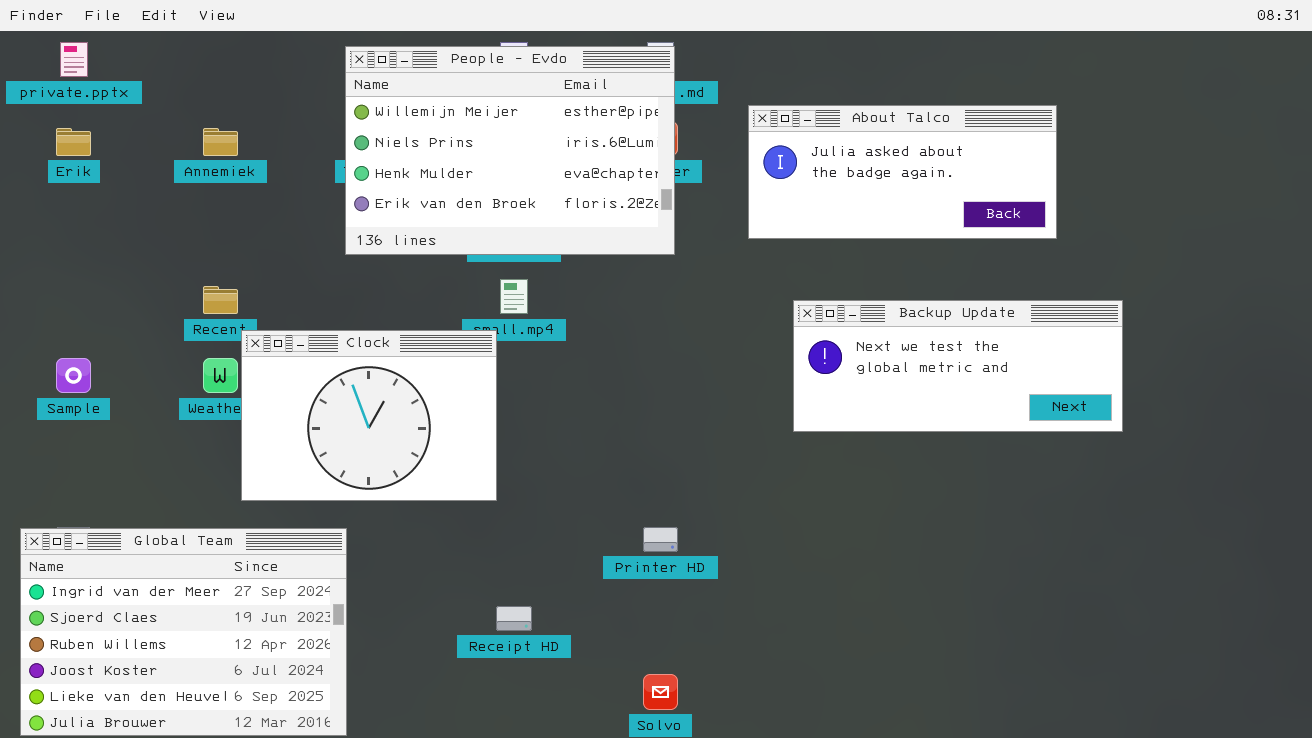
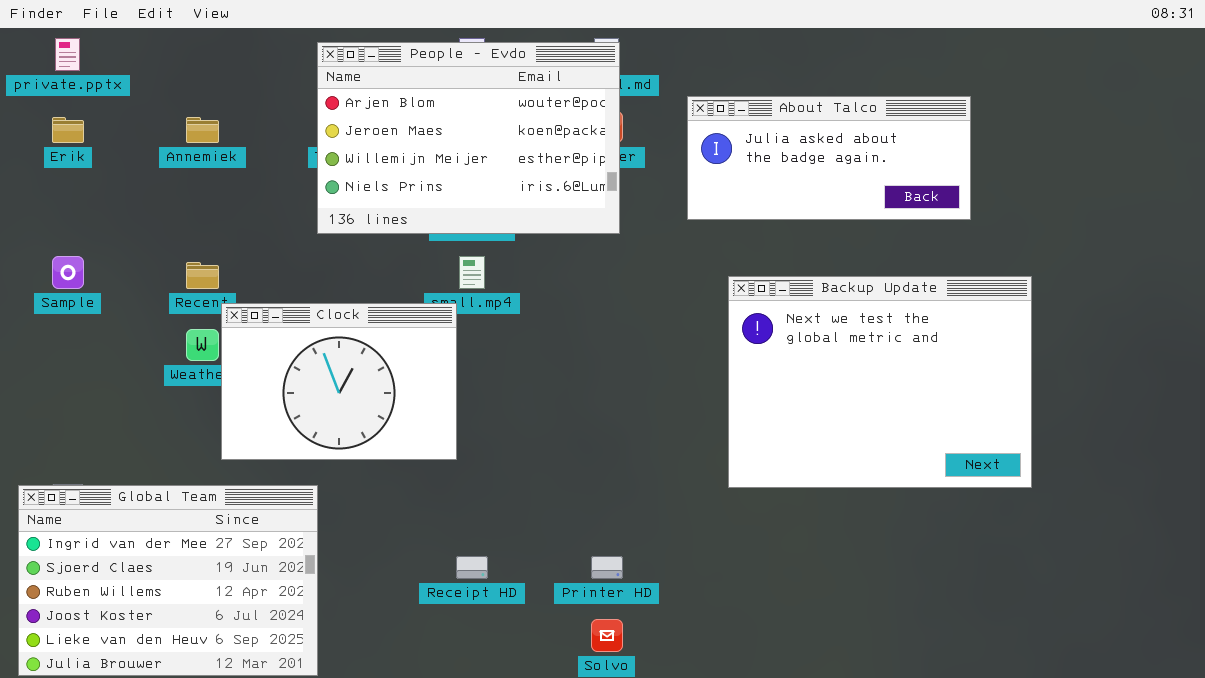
People - Evdo: [345,46,675,255] -> [317,42,620,234], scrolled up 2 rows
Backup Update: [793,300,1123,432] -> [728,276,1032,488], resized
Sample: [56,358,91,393] -> [52,256,84,289], moved
Printer HD: [643,527,678,552] -> [591,556,623,579], moved

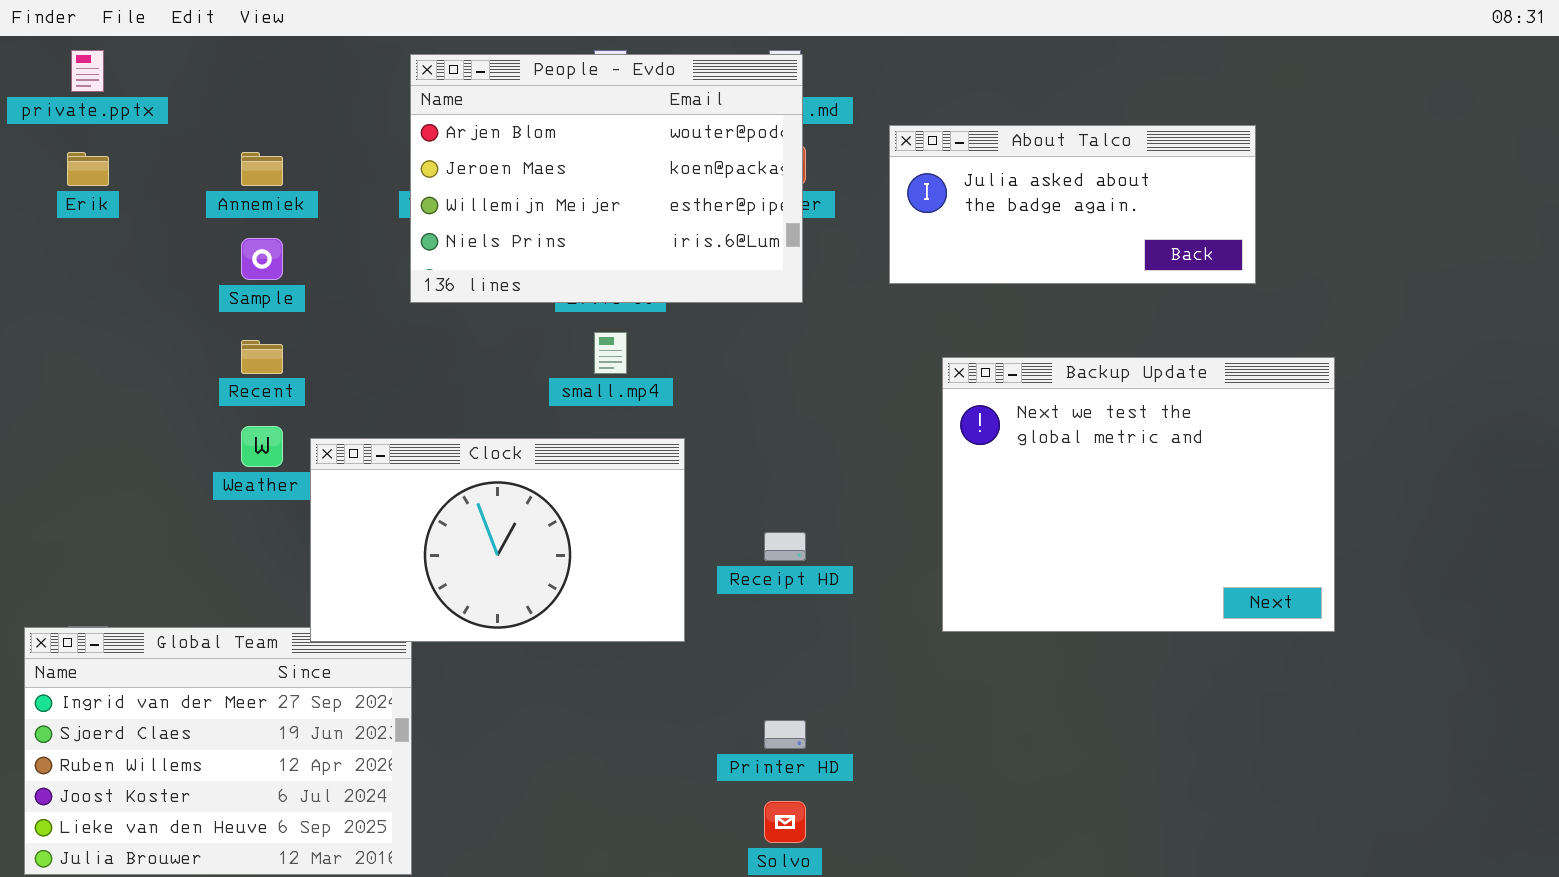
Sample: [52,256,84,289] -> [241,238,283,280], moved
Clock: [221,303,457,460] -> [310,438,685,642], moved, resized
Receipt HD: [456,556,488,579] -> [764,532,806,561], moved

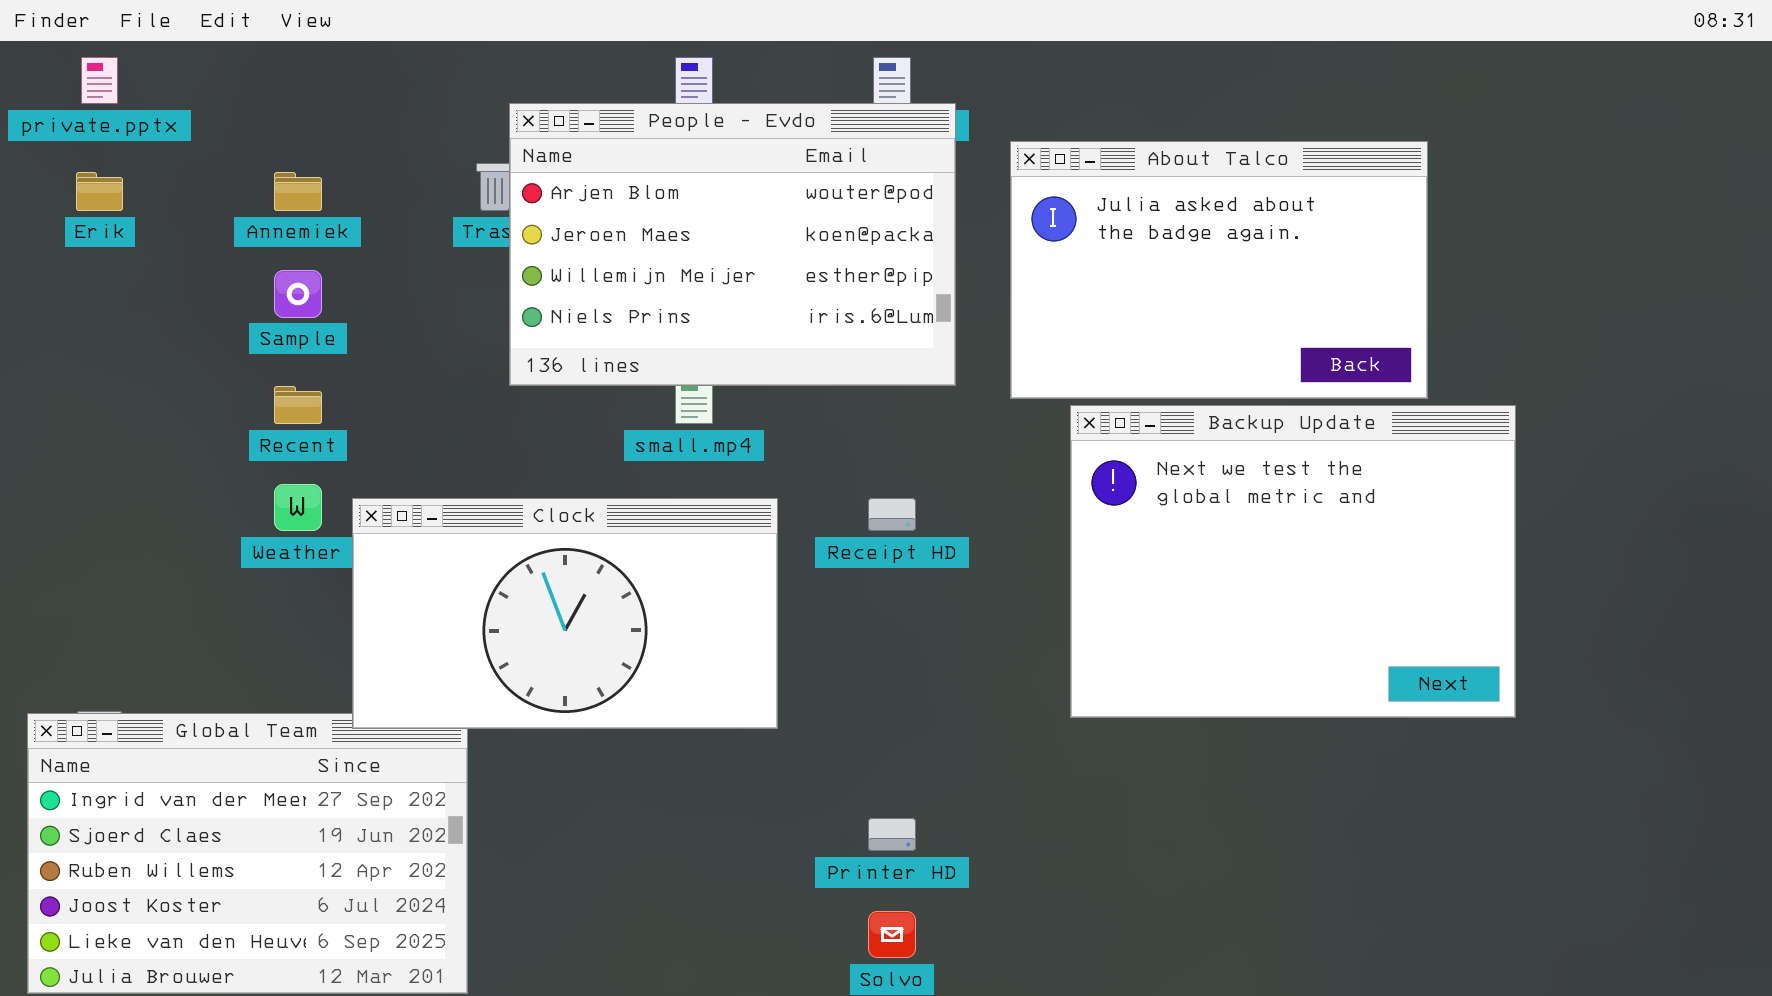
People - Evdo: [410,54,803,303] -> [509,103,956,386], moved
About Talco: [889,125,1256,284] -> [1010,141,1428,399], resized
Receipt HD: [764,532,806,561] -> [868,498,916,531], moved

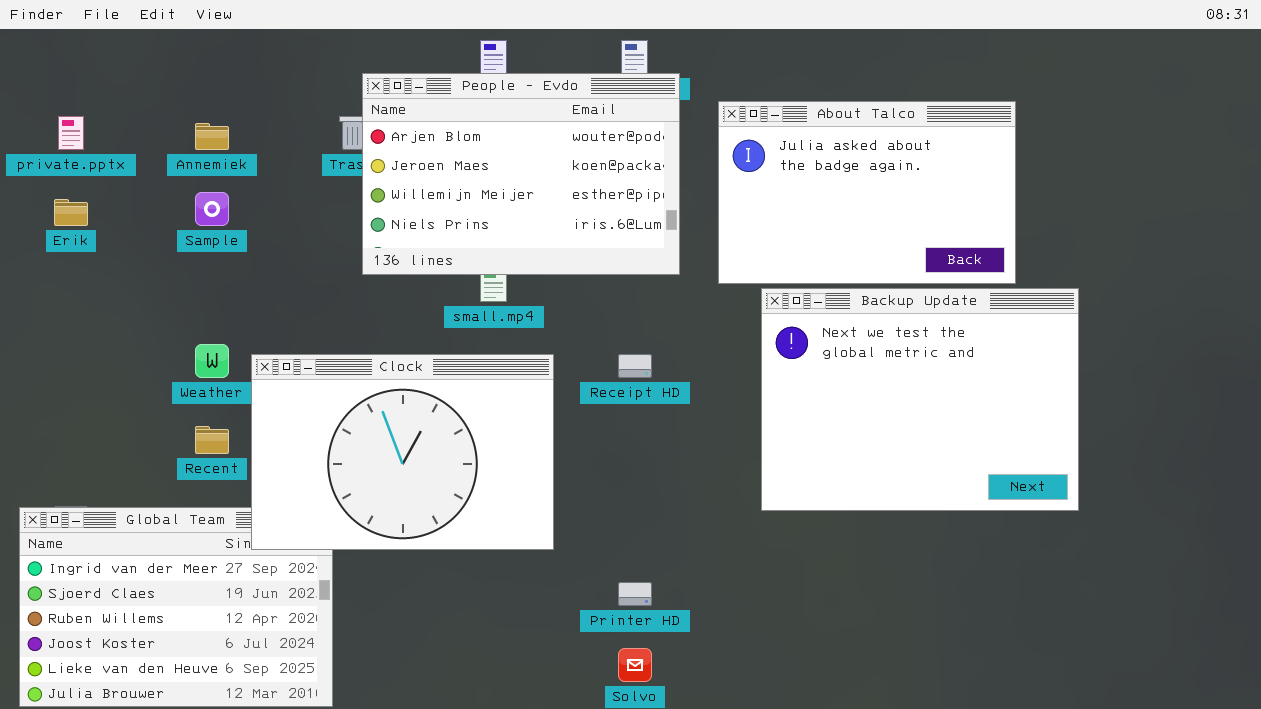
private.pptx: [81,57,118,104] -> [58,116,84,150], moved
Erik: [76,172,123,211] -> [54,199,88,226], moved
Recent: [274,386,322,424] -> [195,426,229,454], moved
Clock: [352,498,778,729] -> [251,354,554,550], resized

